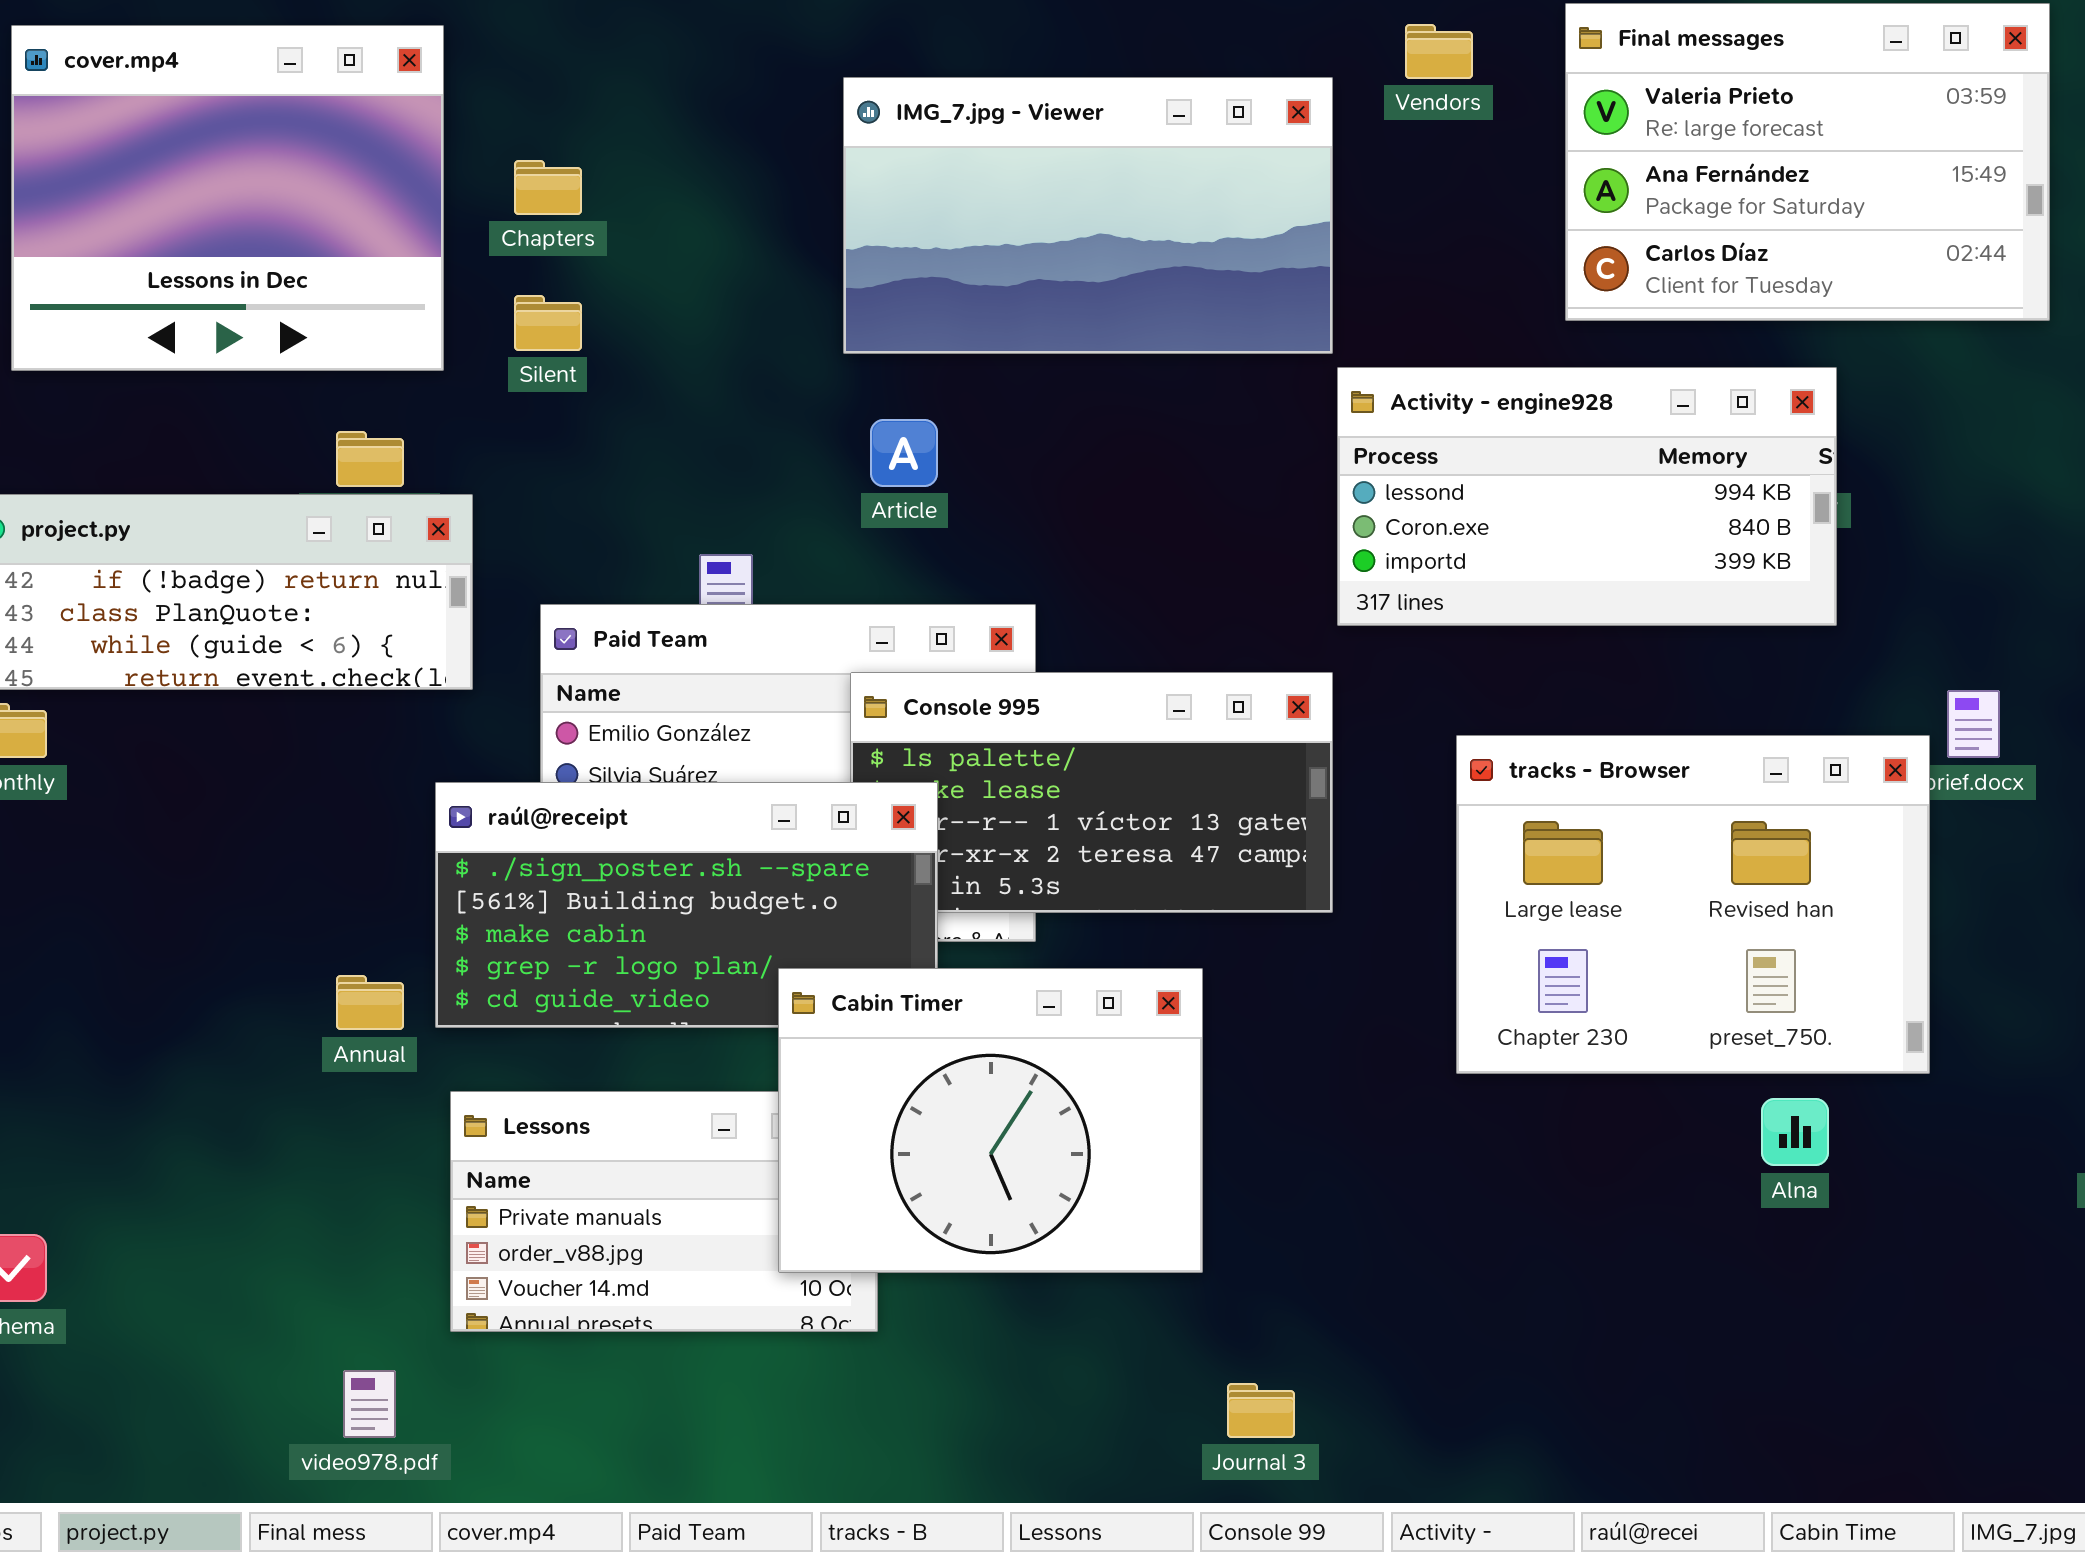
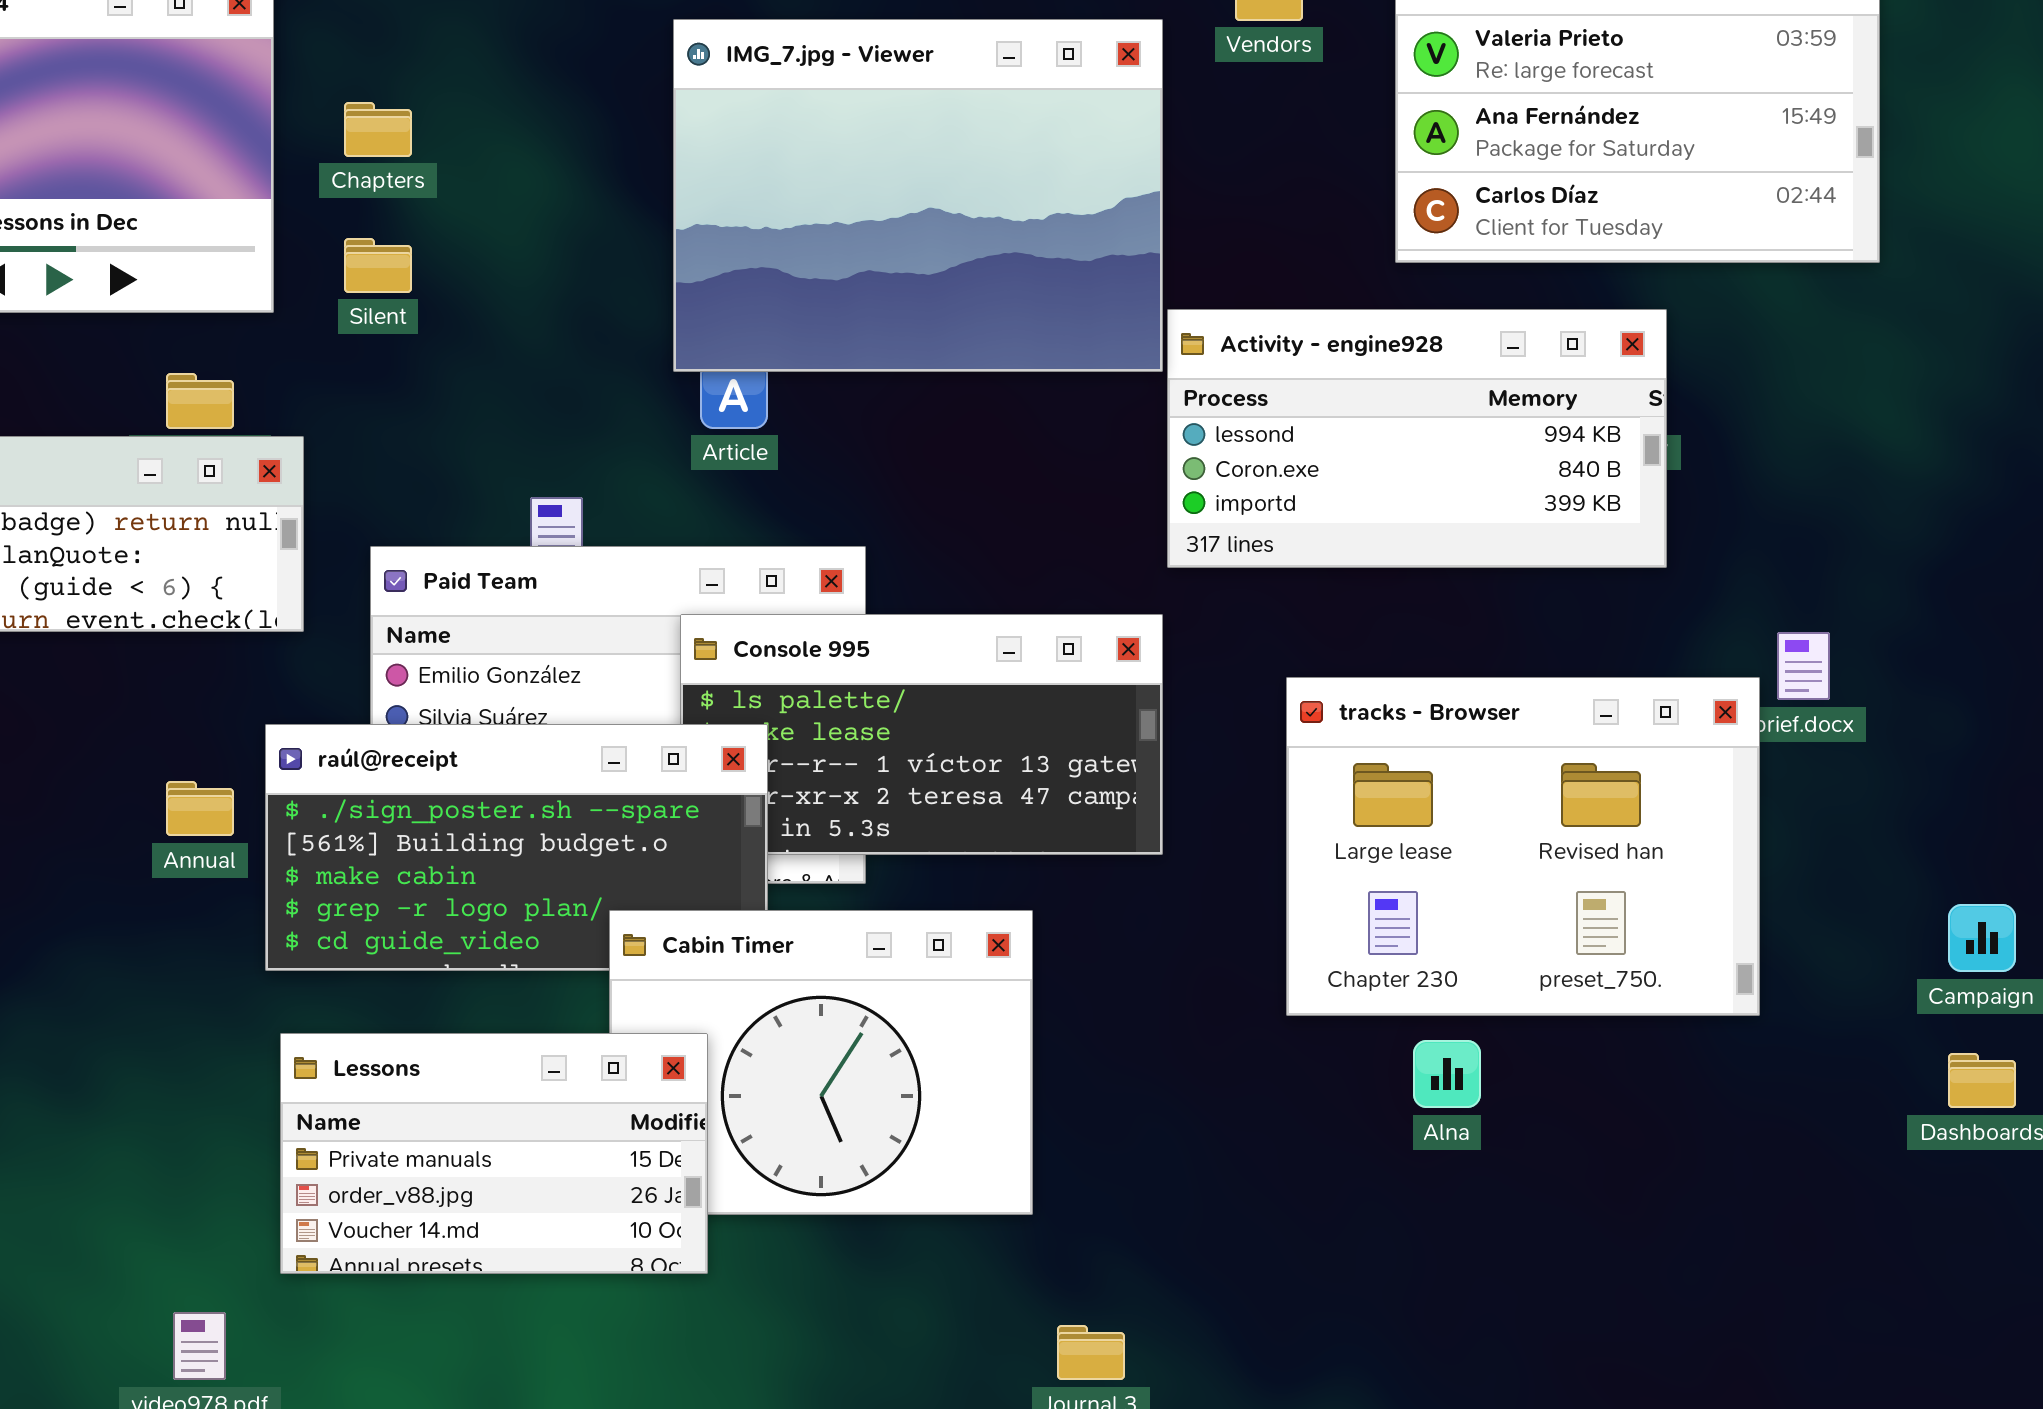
IMG_7.jpg - Viewer: [843,77,1333,354] -> [673,19,1163,372], resized
Annual: [336,975,404,1030] -> [166,781,234,836], moved
Lessons: [450,1091,878,1332] -> [280,1033,708,1274], raised
Alna: [1761,1098,1829,1166] -> [1413,1040,1481,1108], moved

